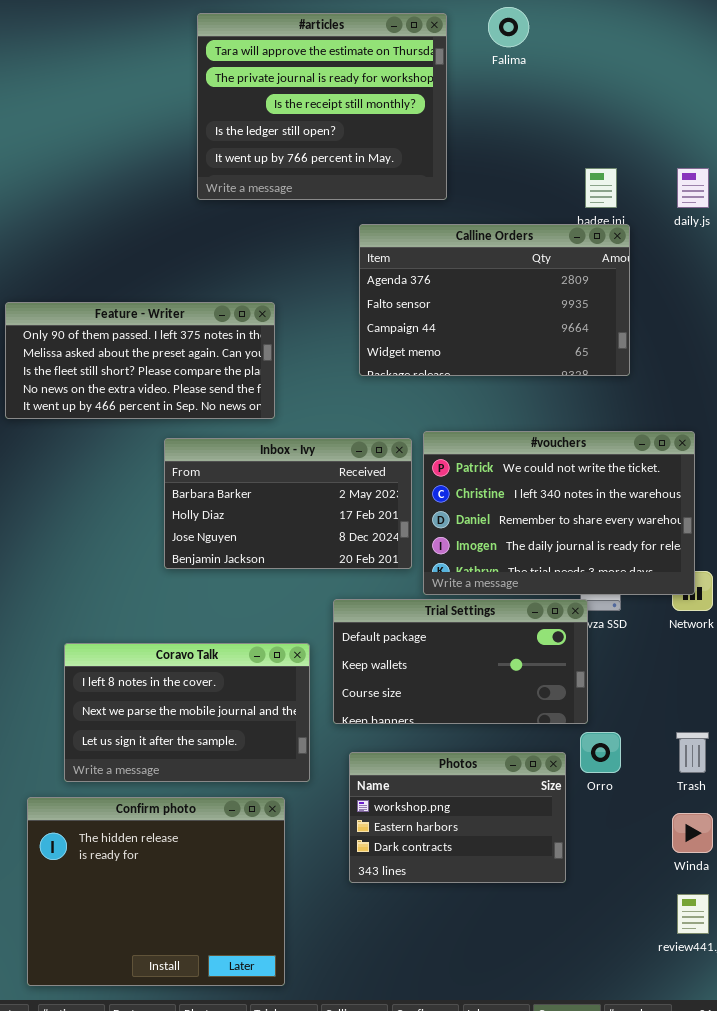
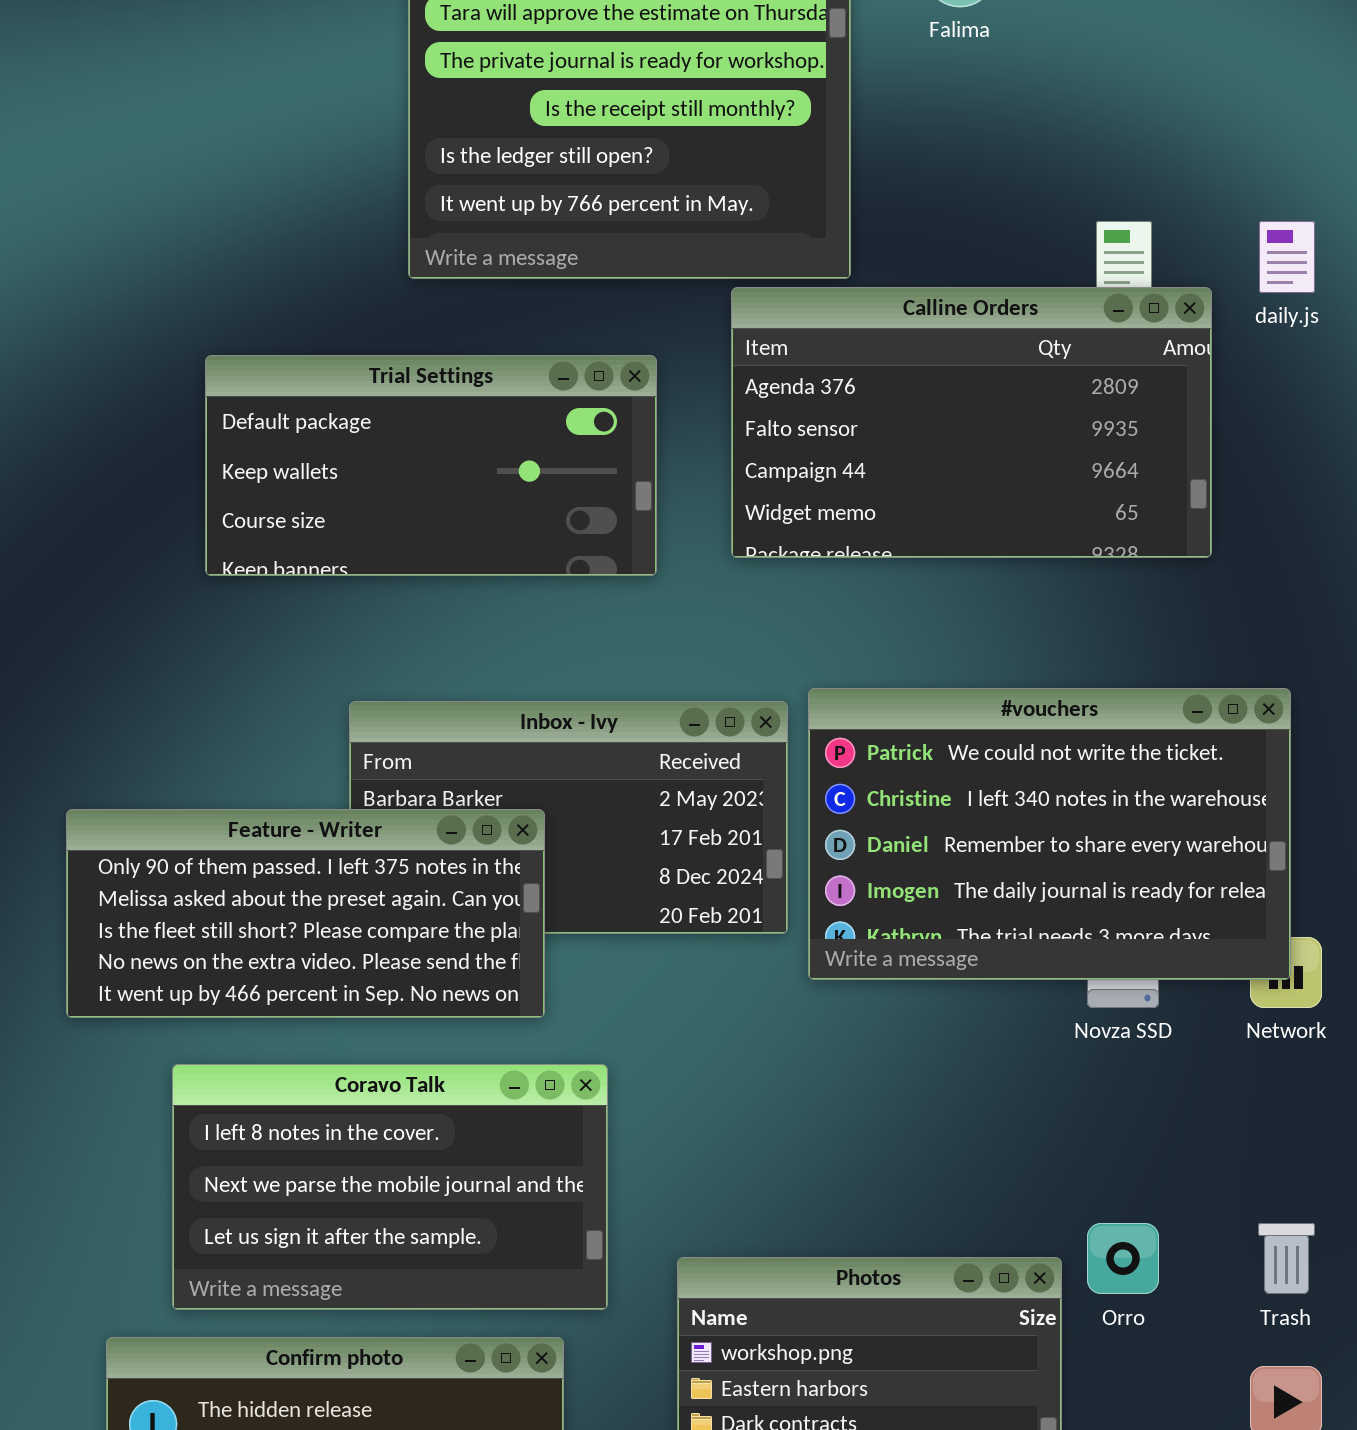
Calline Orders: [359,224,630,376] -> [731,287,1212,558], moved
Feature - Writer: [5,302,275,419] -> [66,809,545,1018], moved
Trial Settings: [333,599,588,724] -> [205,355,657,576], moved

